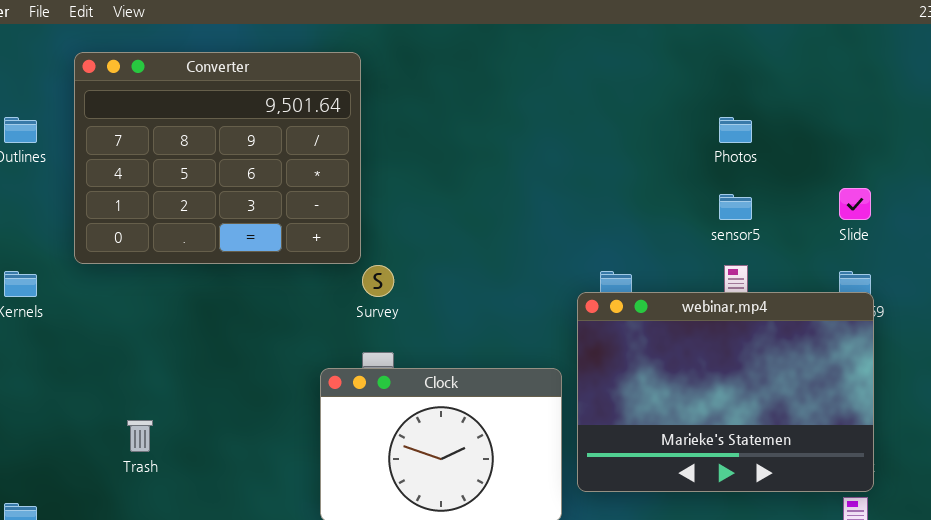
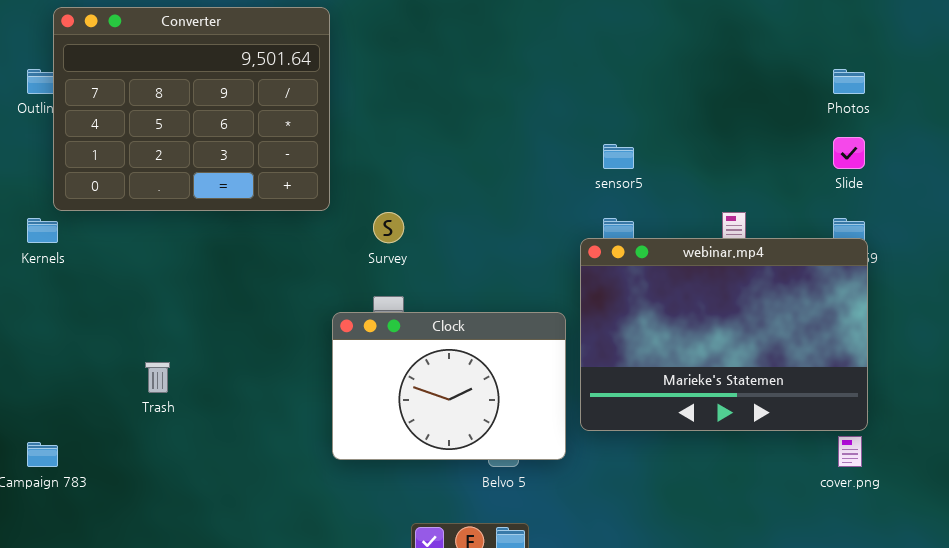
Converter: [74,52,361,264] -> [53,7,330,211], moved
Photos: [719,117,752,143] -> [833,69,865,94], moved
sensor5: [719,194,752,220] -> [603,144,634,169], moved

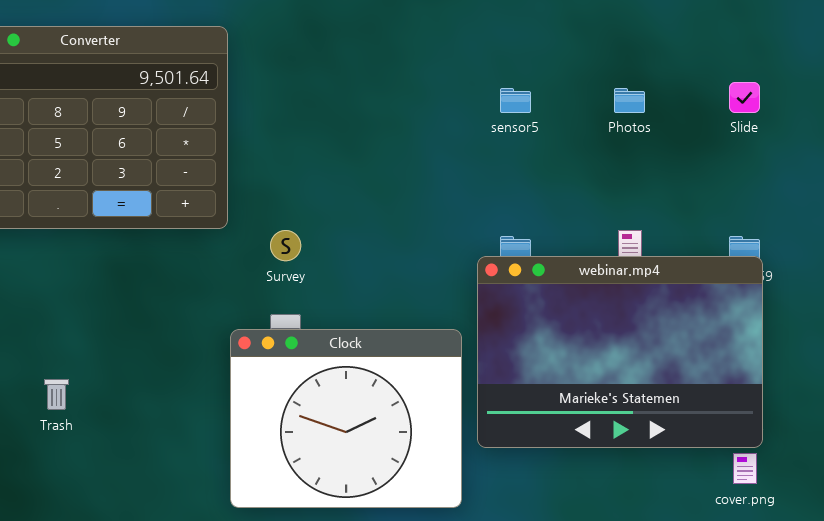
Photos: [833,69,865,94] -> [614,88,645,113], moved
Slide: [833,137,865,169] -> [729,82,760,113], moved
sensor5: [603,144,634,169] -> [500,88,531,113], moved
Clock: [332,312,566,460] -> [230,329,462,508], resized

